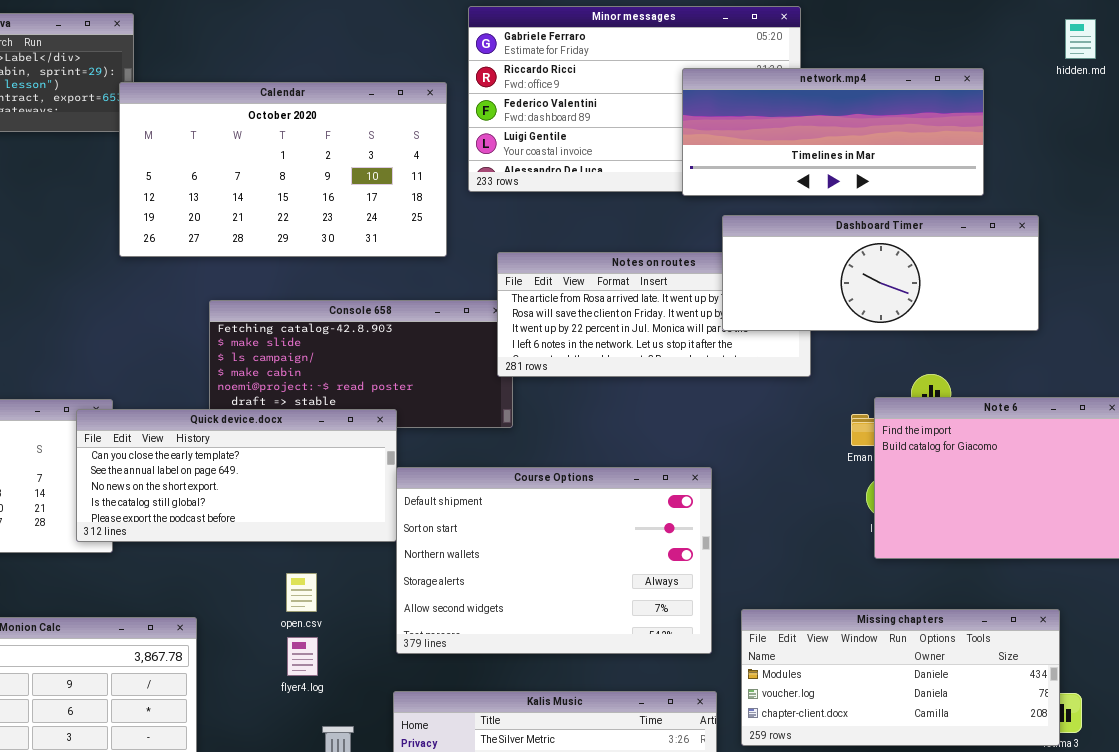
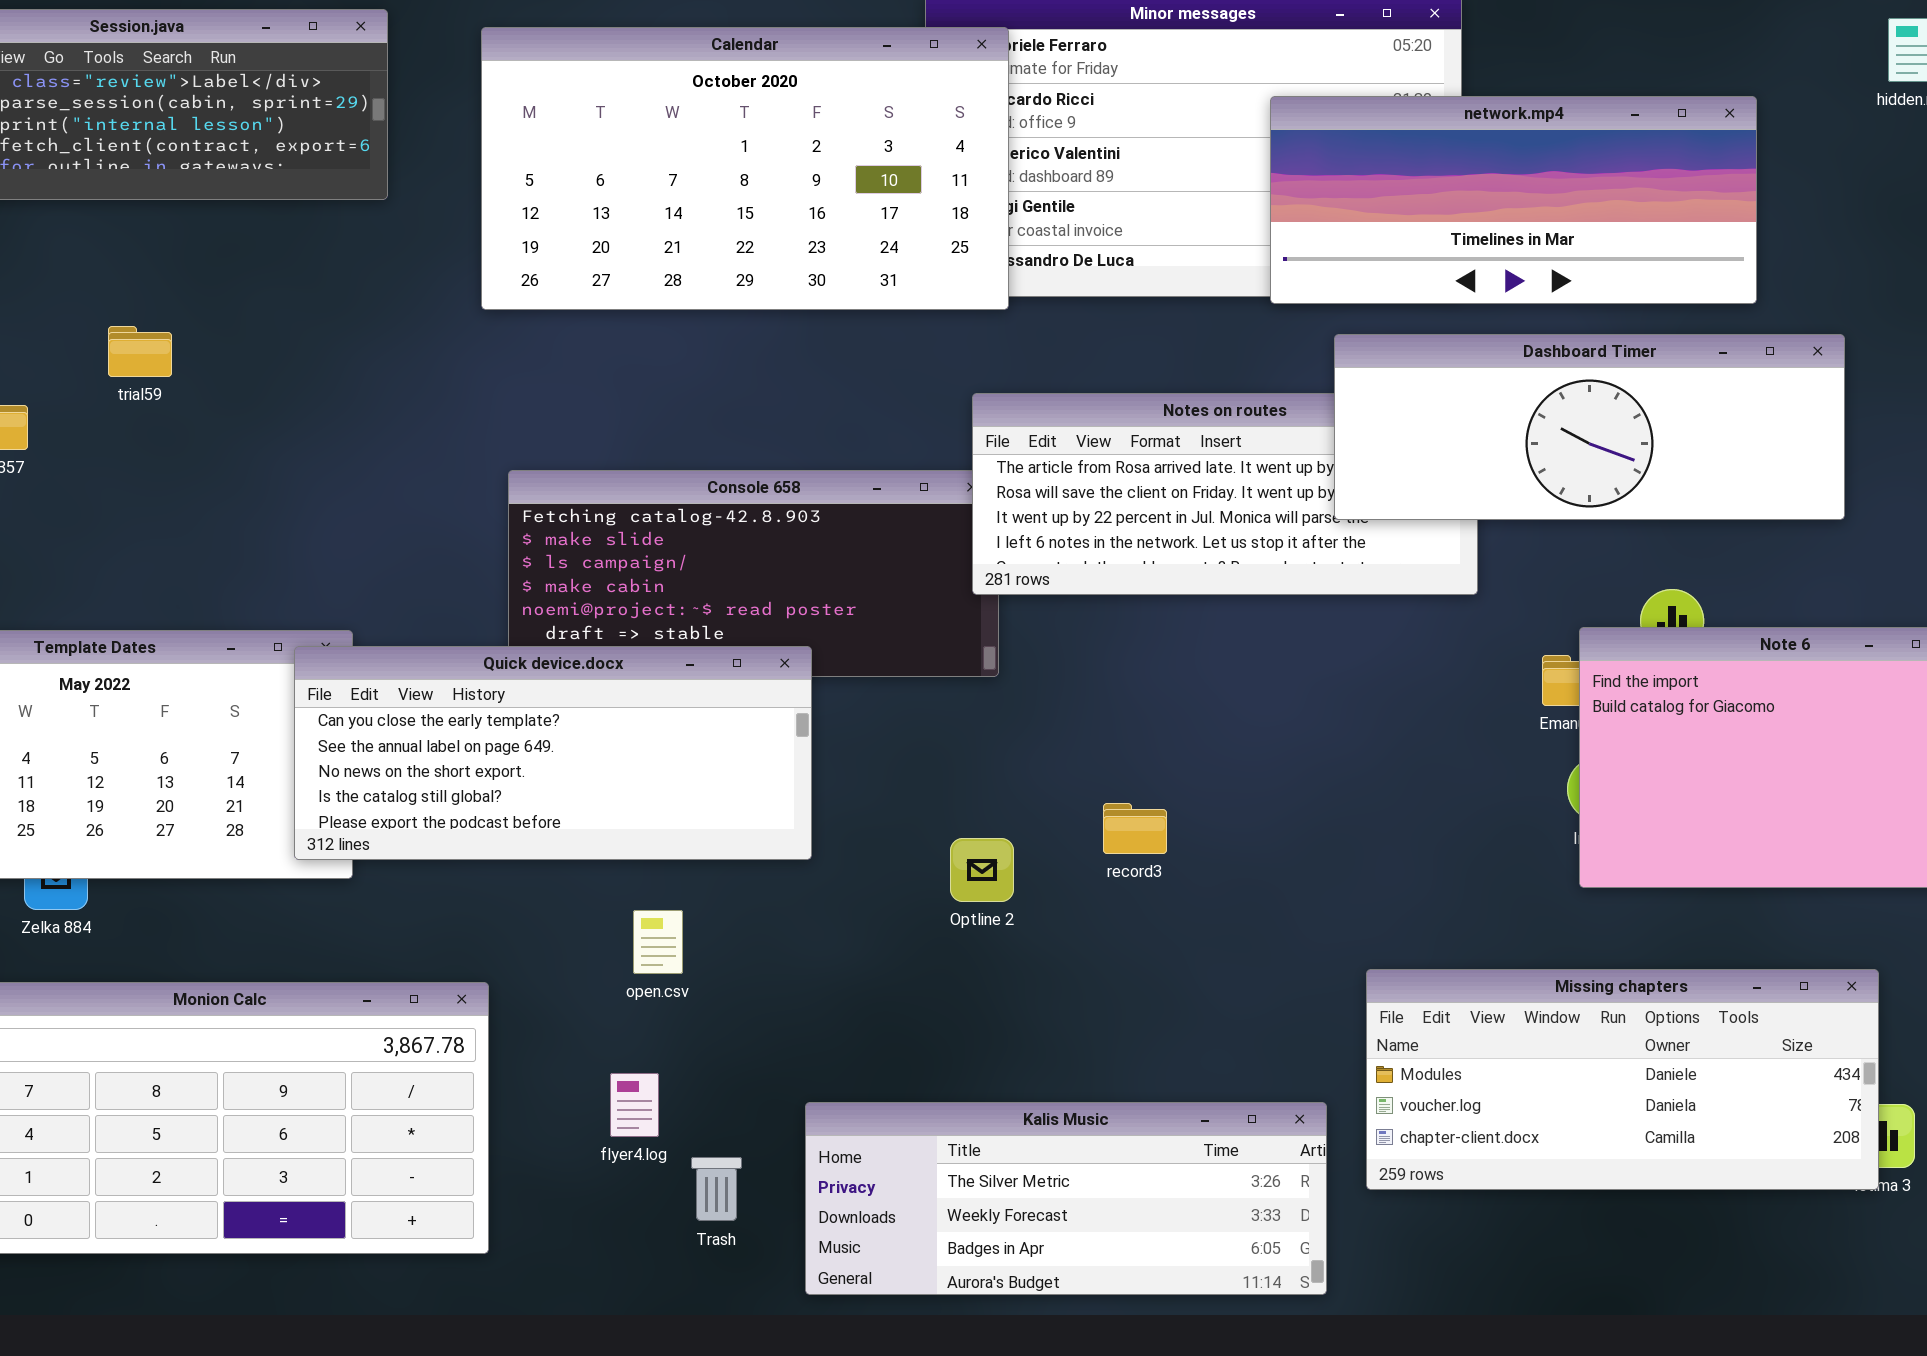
Calendar: [119,82,447,257] -> [481,27,1009,310], moved
Course Options: [396,467,712,654] -> none, closed
flyer4.log: [287,637,318,676] -> [610,1073,659,1137], moved

